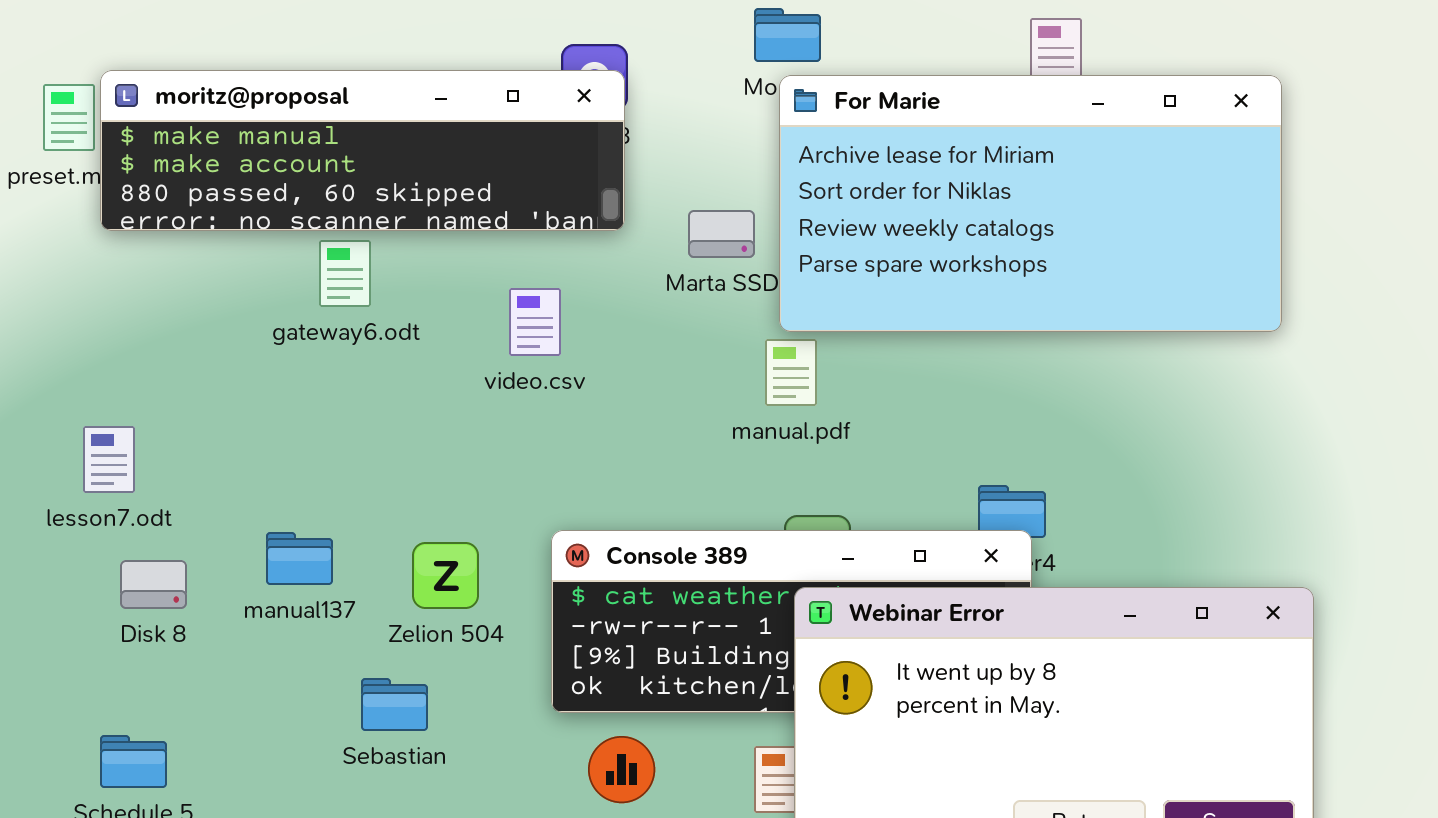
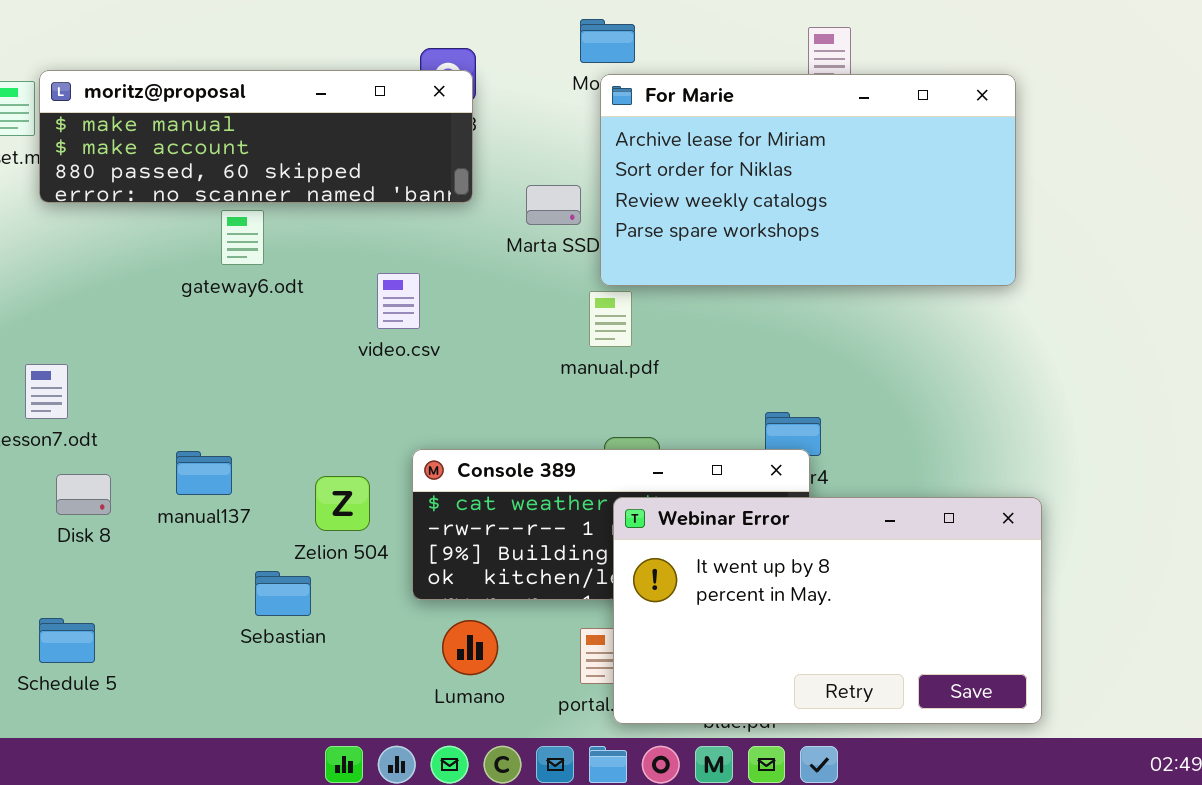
video.csv: [509,288,561,356] -> [377,273,420,329], moved
Zelion 504: [412,542,479,609] -> [315,476,370,531], moved

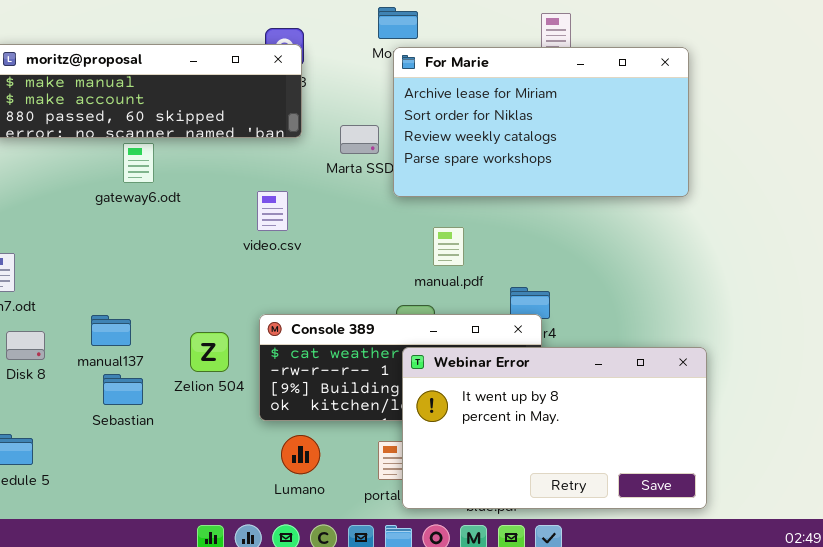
video.csv: [377,273,420,329] -> [257,191,288,231], moved
manual.pdf: [589,291,632,347] -> [433,227,464,266], moved
Sebastian: [255,571,311,616] -> [103,374,143,405], moved

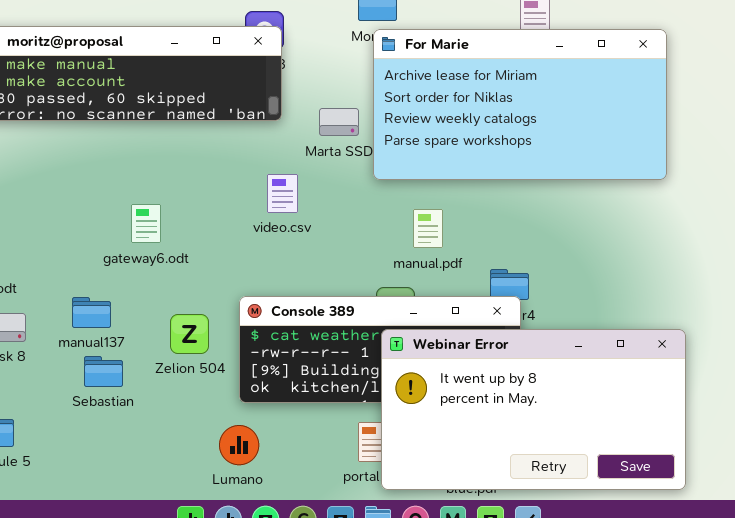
gateway6.odt: [123,143,154,183] -> [131,204,161,243], moved
video.csv: [257,191,288,231] -> [267,174,298,213], moved
Lumano: [281,435,320,474] -> [219,425,259,465], moved

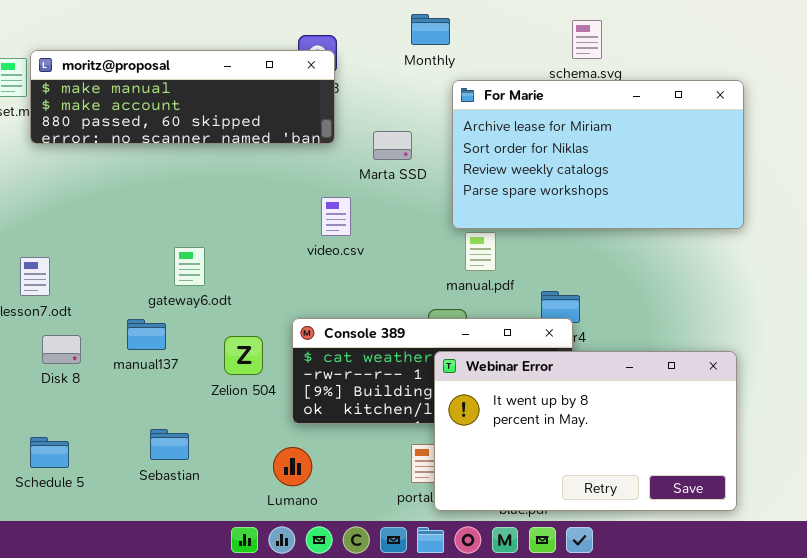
For Marie: [373,29,667,180] -> [452,80,744,229], moved
gateway6.odt: [131,204,161,243] -> [174,247,205,286], moved
Sebastian: [84,356,123,387] -> [150,429,189,460], moved

